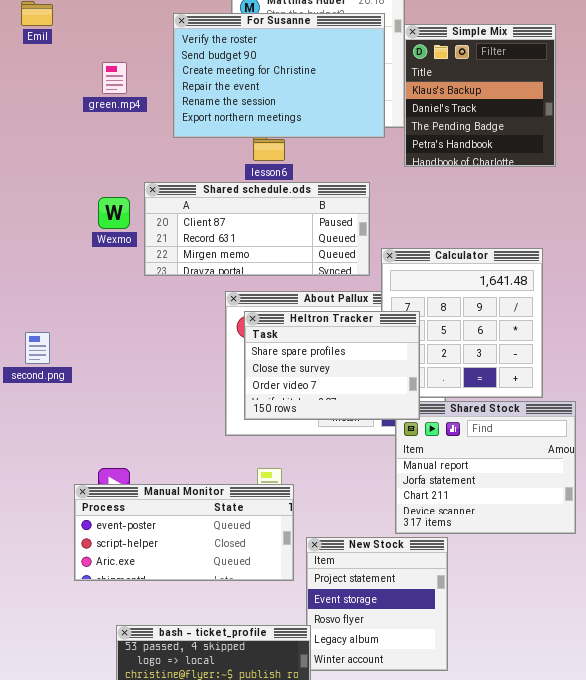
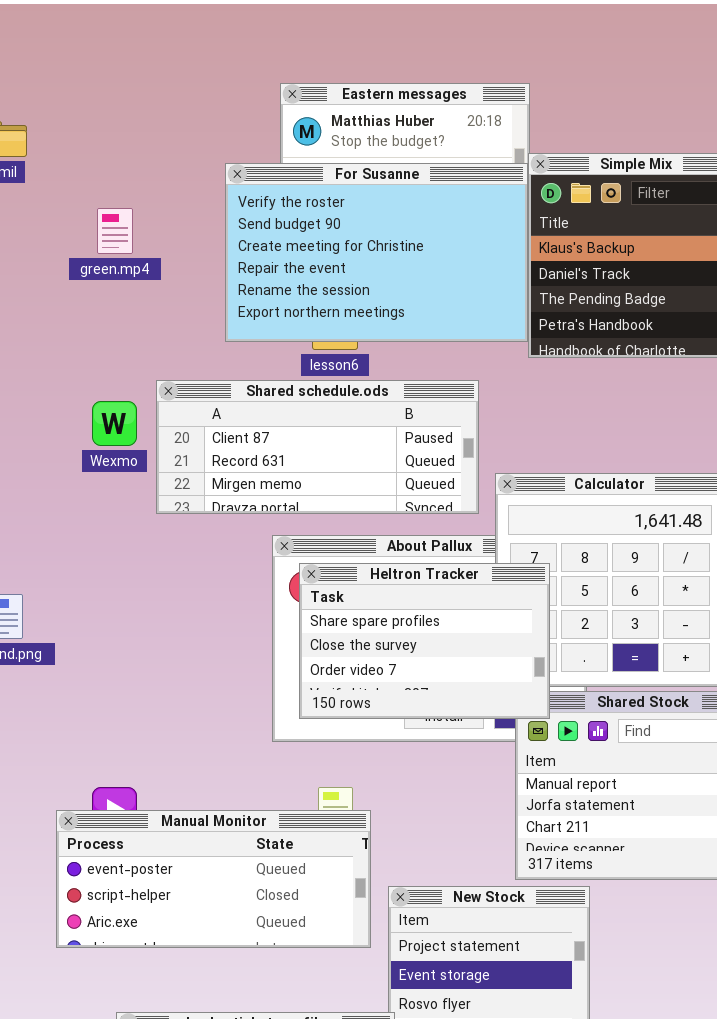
For Susanne: [173,13,385,138] -> [225,163,528,342], moved

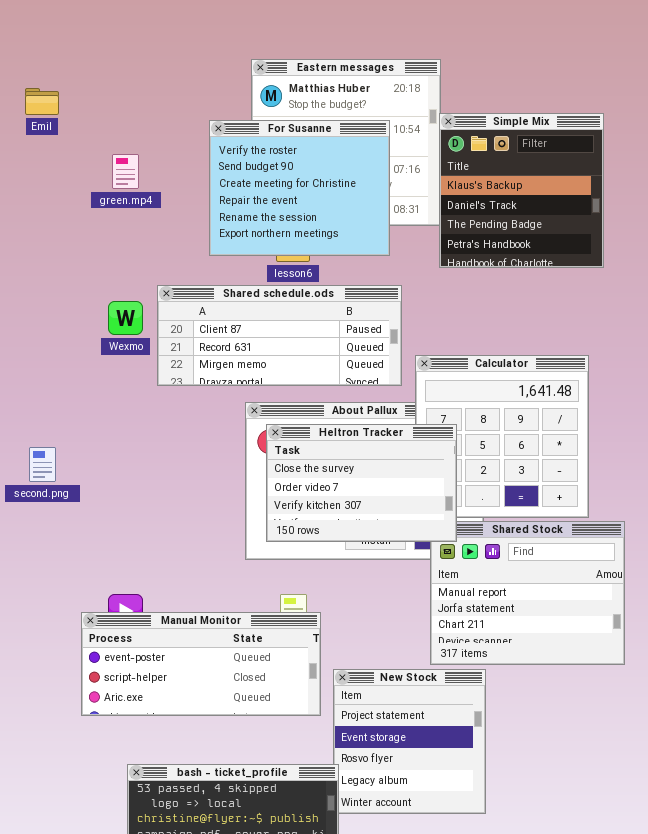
For Susanne: [225,163,528,342] -> [209,120,390,256], resized
Heltron Tracker: [299,563,550,719] -> [266,424,457,542], scrolled down 1 row

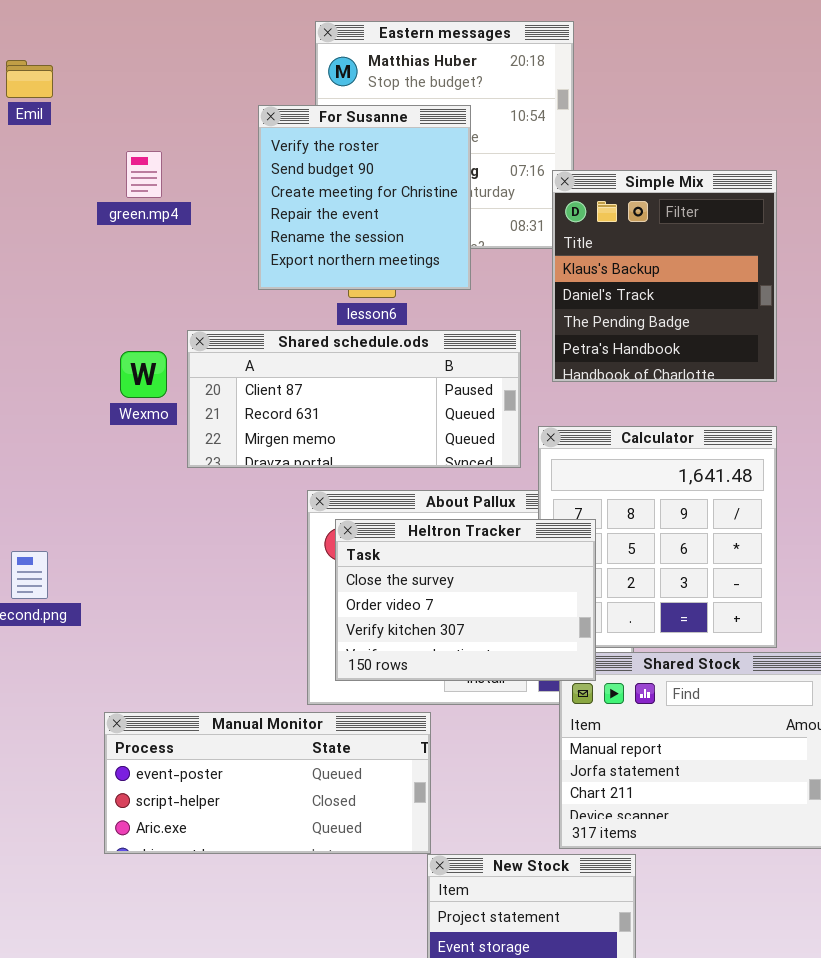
Simple Mix: [439,113,604,268] -> [552,170,777,382], moved
For Susanne: [209,120,390,256] -> [258,105,471,290], resized
Manual Monitor: [81,612,321,716] -> [104,712,431,854], moved

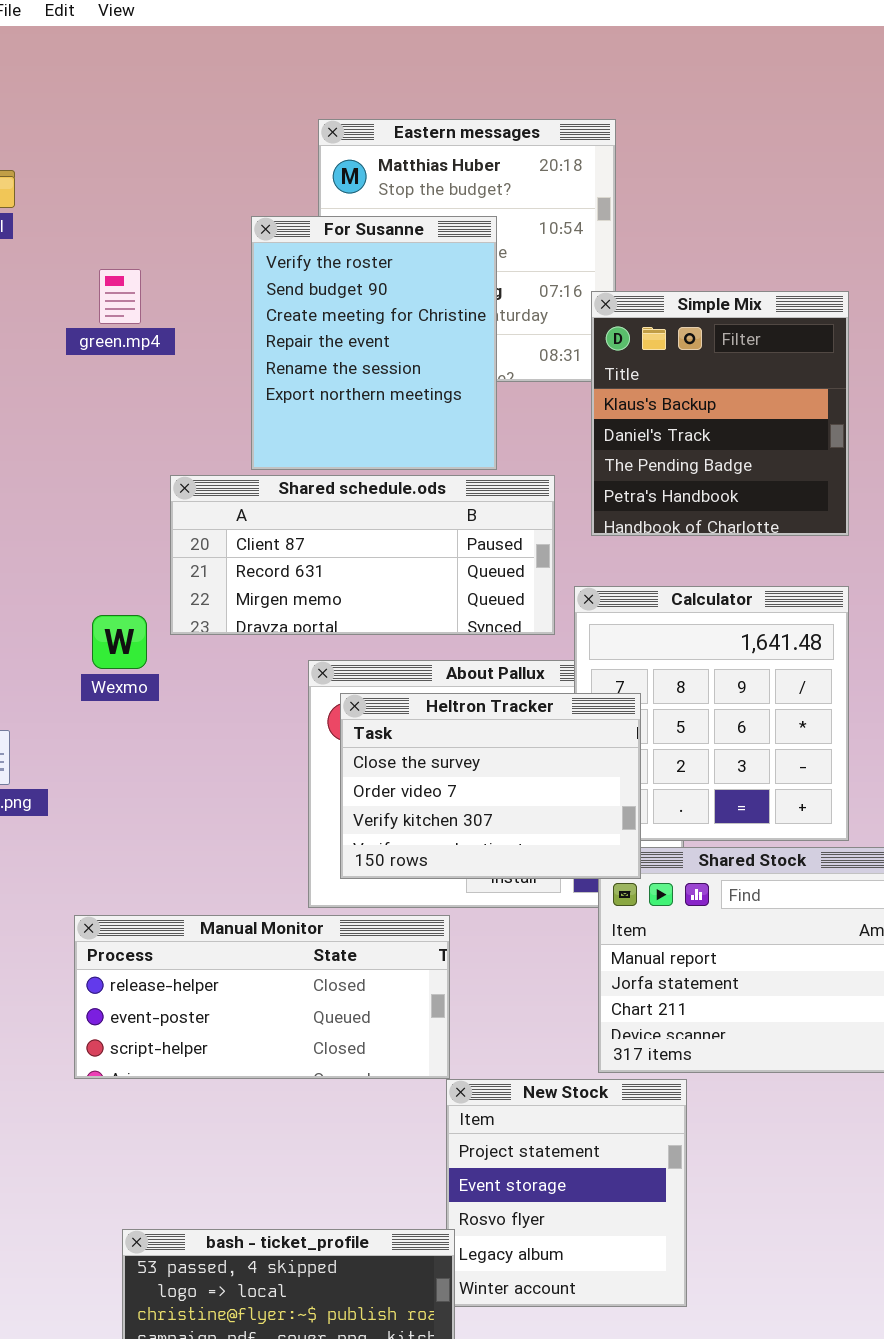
For Susanne: [258,105,471,290] -> [251,216,497,470], resized
Wexmo: [120,351,167,398] -> [92,615,147,669], moved
Manual Monitor: [104,712,431,854] -> [74,915,450,1079], scrolled up 1 row

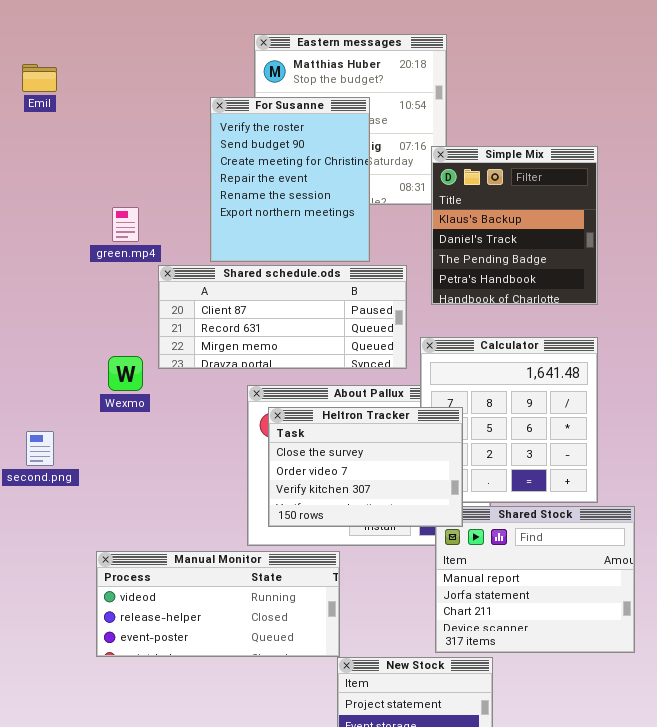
green.mp4: [99,269,141,324] -> [112,207,139,242], moved
Manual Monitor: [74,915,450,1079] -> [96,551,340,657], scrolled up 1 row

